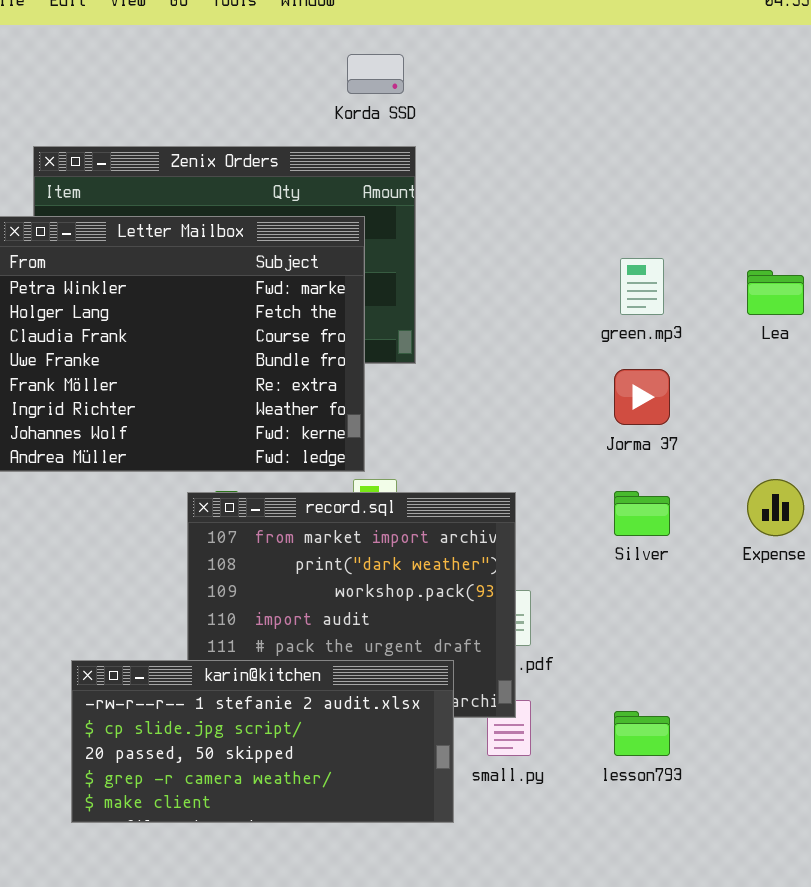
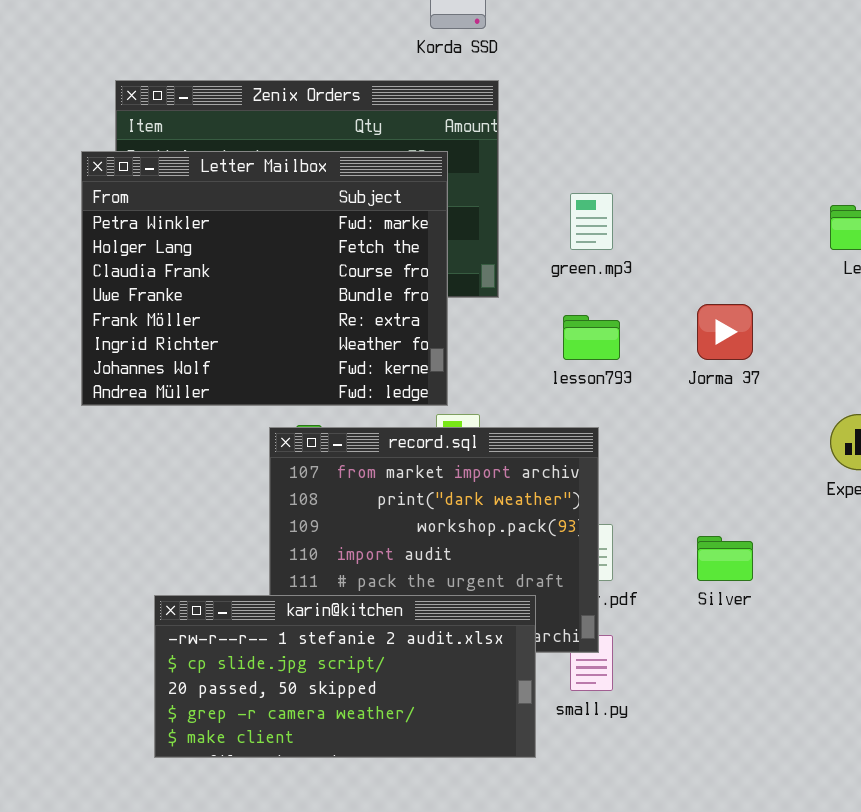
green.mp3: [620,258,664,315] -> [570,193,613,250], moved
Silver: [614,491,670,536] -> [697,536,753,581], moved
lesson793: [614,711,670,756] -> [563,315,620,360], moved

